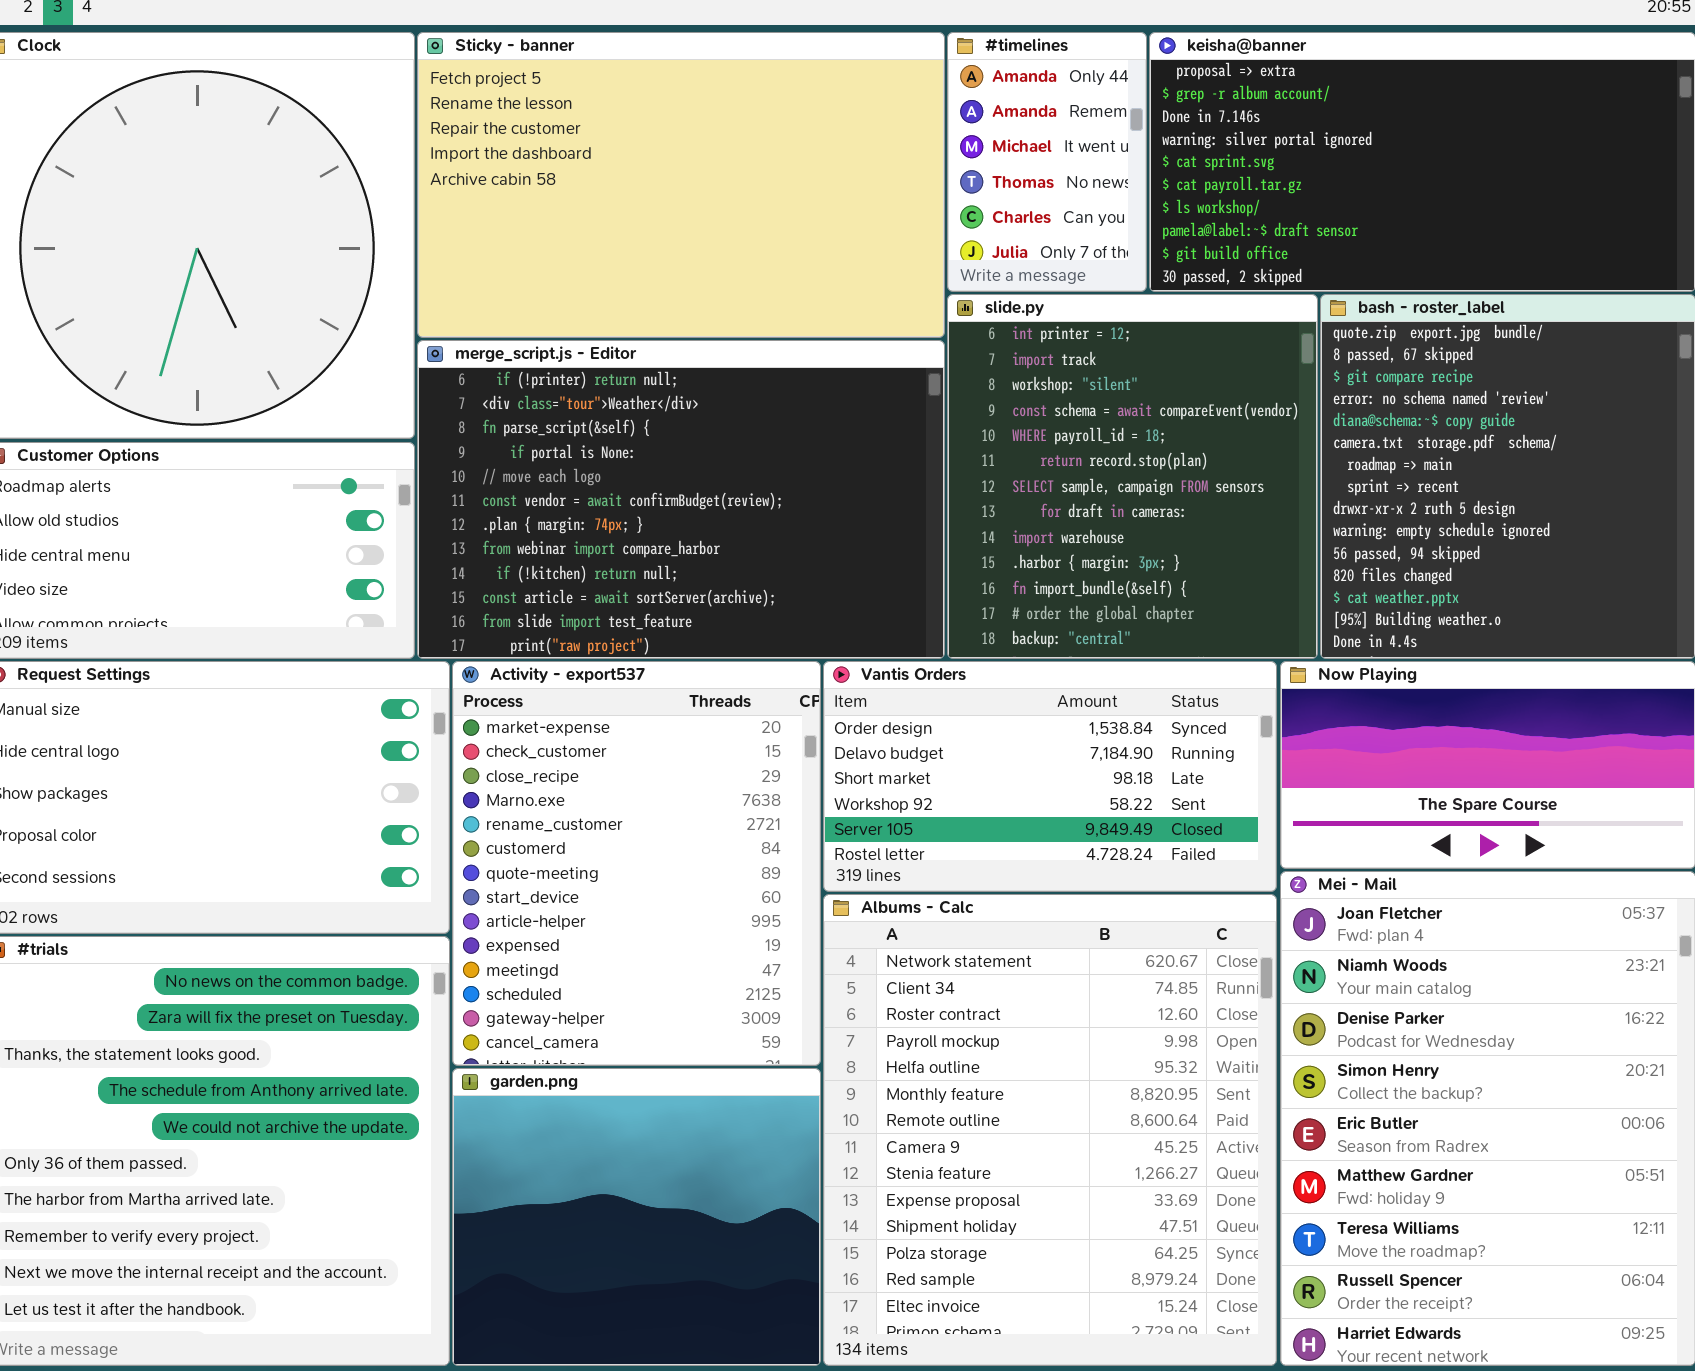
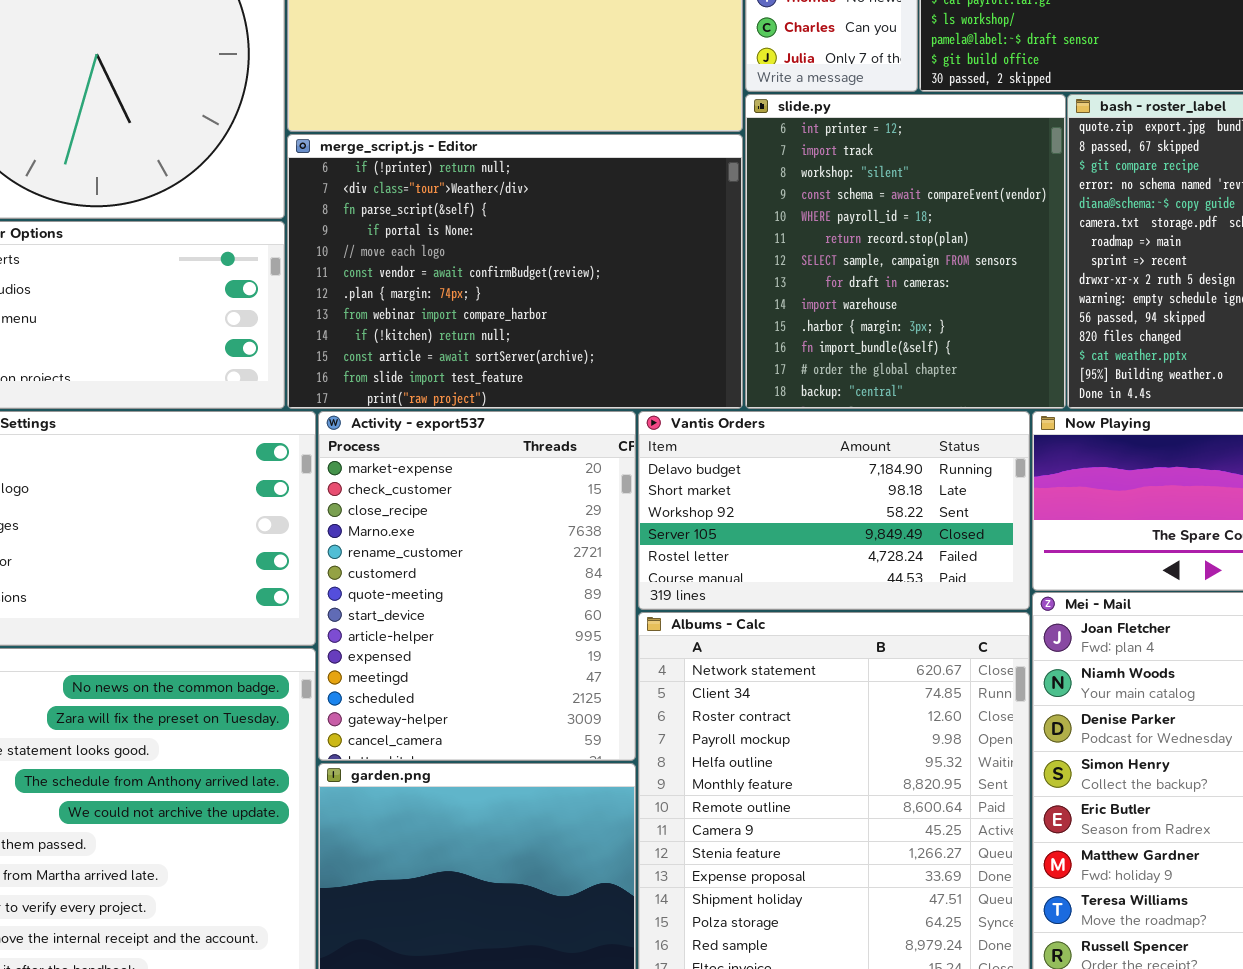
Vantis Orders: [823,661,1277,892] -> [638,411,1030,610], scrolled down 1 row

